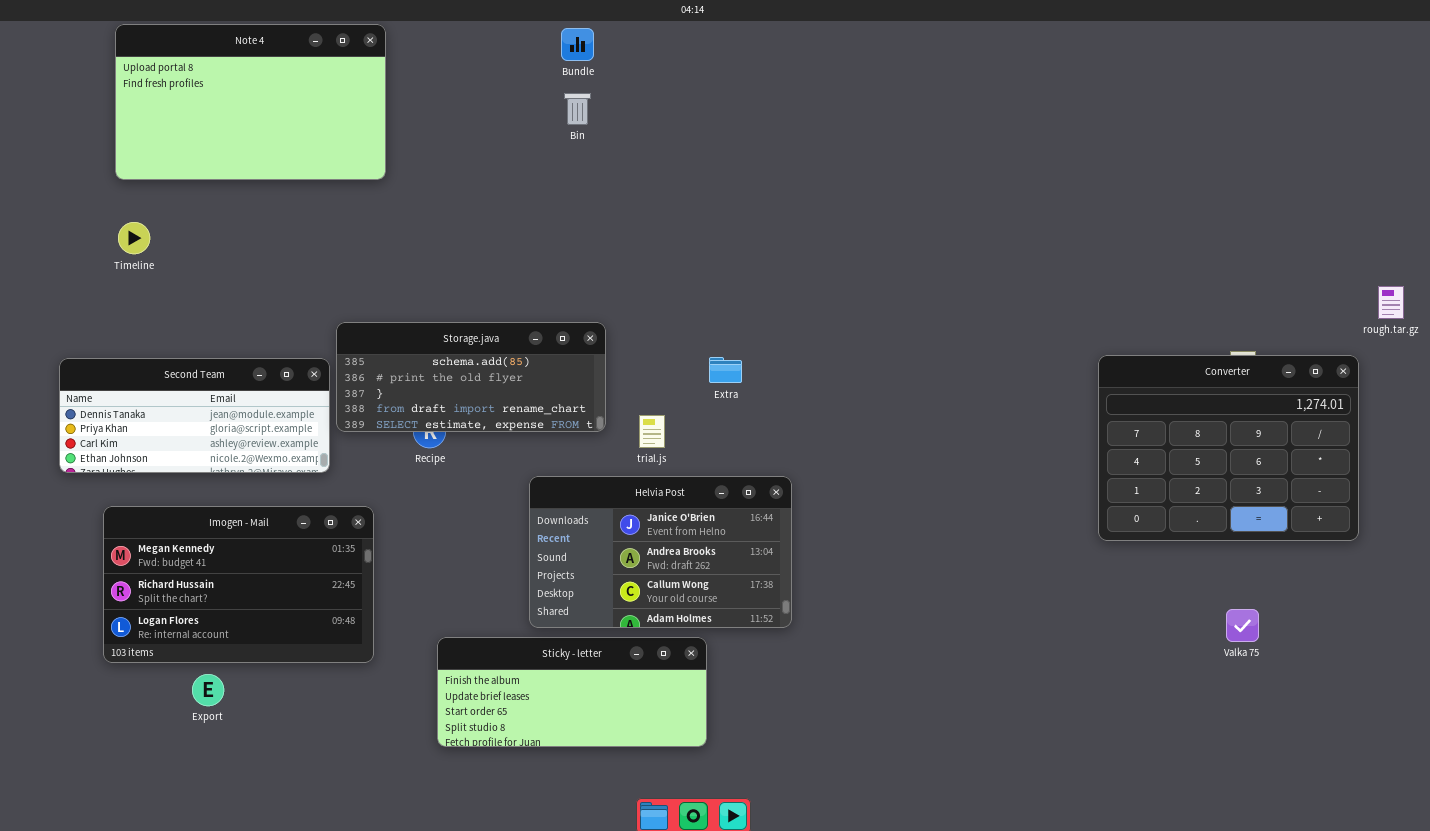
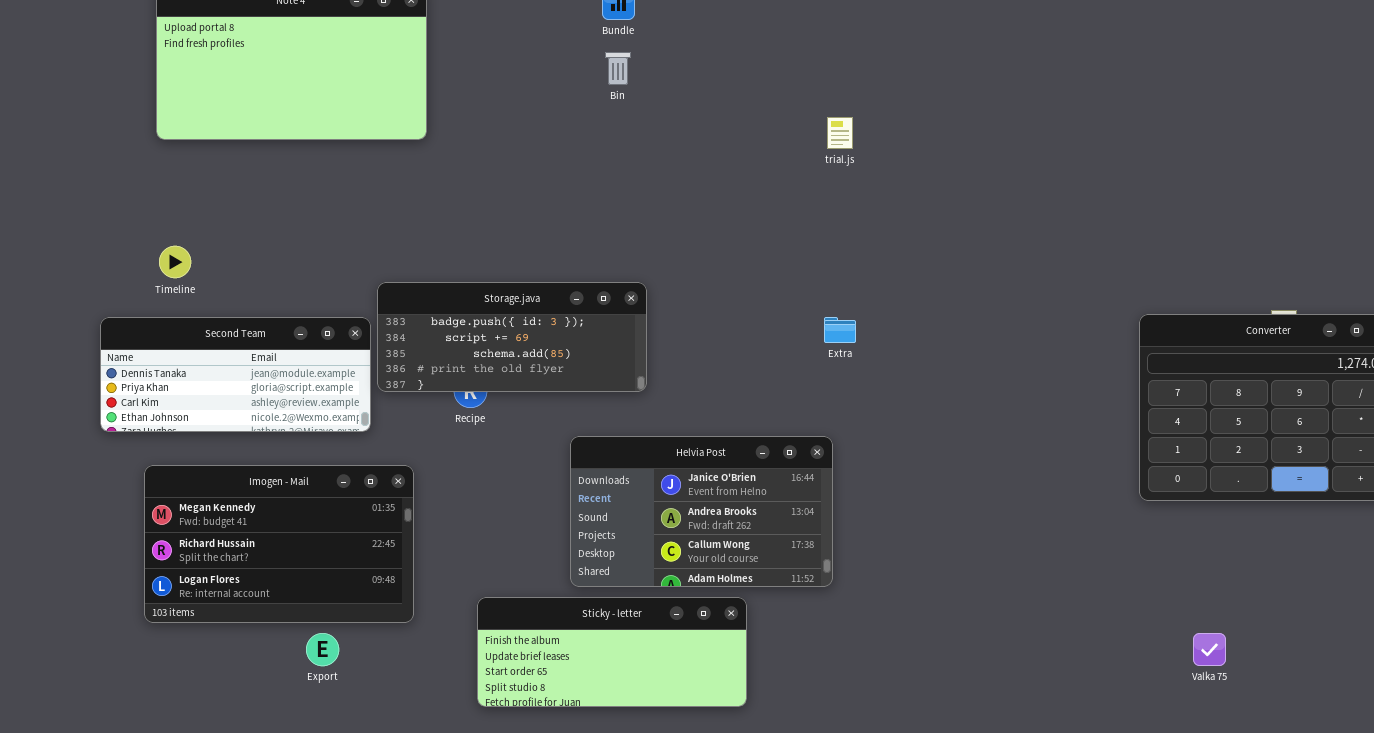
Timeline: [118,222,150,254] -> [159,246,191,278], moved
Storage.java: [336,322,606,432] -> [377,282,647,392], scrolled up 2 rows
Extra: [709,357,742,383] -> [824,317,856,343], moved
trial.js: [639,415,665,448] -> [827,117,853,149], moved
Valka 75: [1226,609,1259,642] -> [1193,633,1226,666], moved
Export: [192,674,224,706] -> [306,633,339,666], moved

